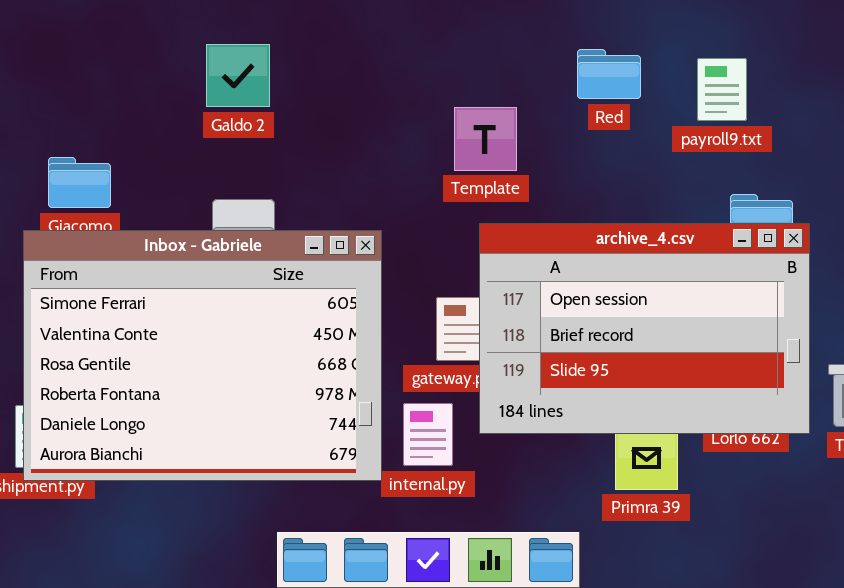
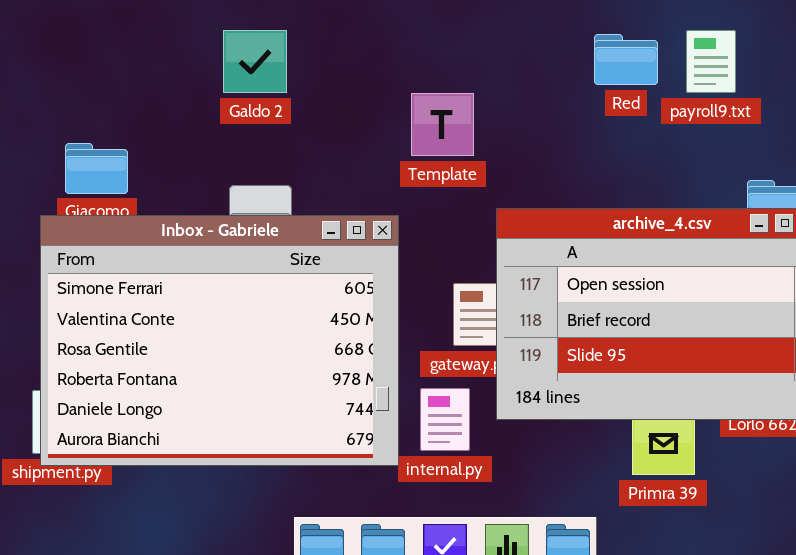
payroll9.txt: [697,58,747,121] -> [686,30,736,93], moved
Template: [454,107,517,171] -> [411,93,474,156], moved

